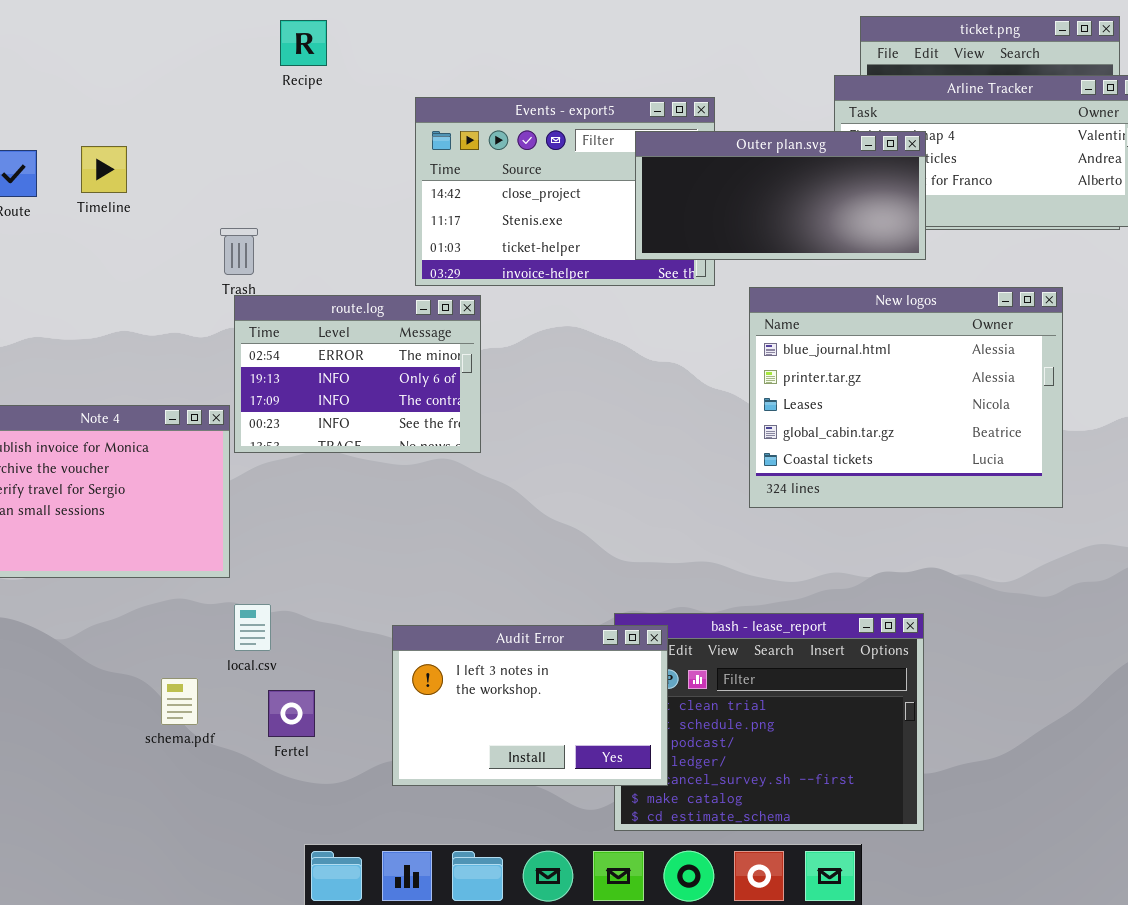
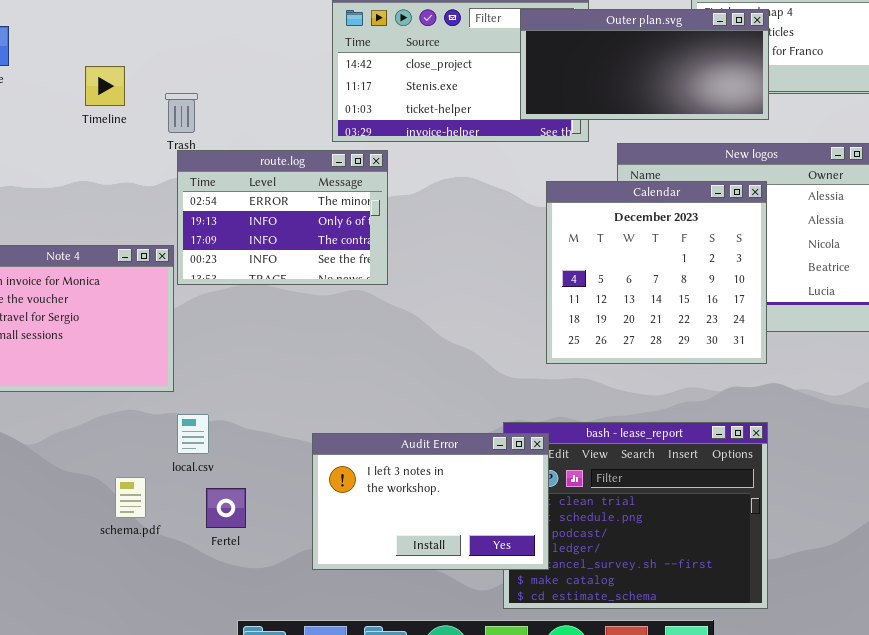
Timeline: [81,146,127,193] -> [85,66,125,106], moved
Calendar: none -> [546,181,767,364], opened

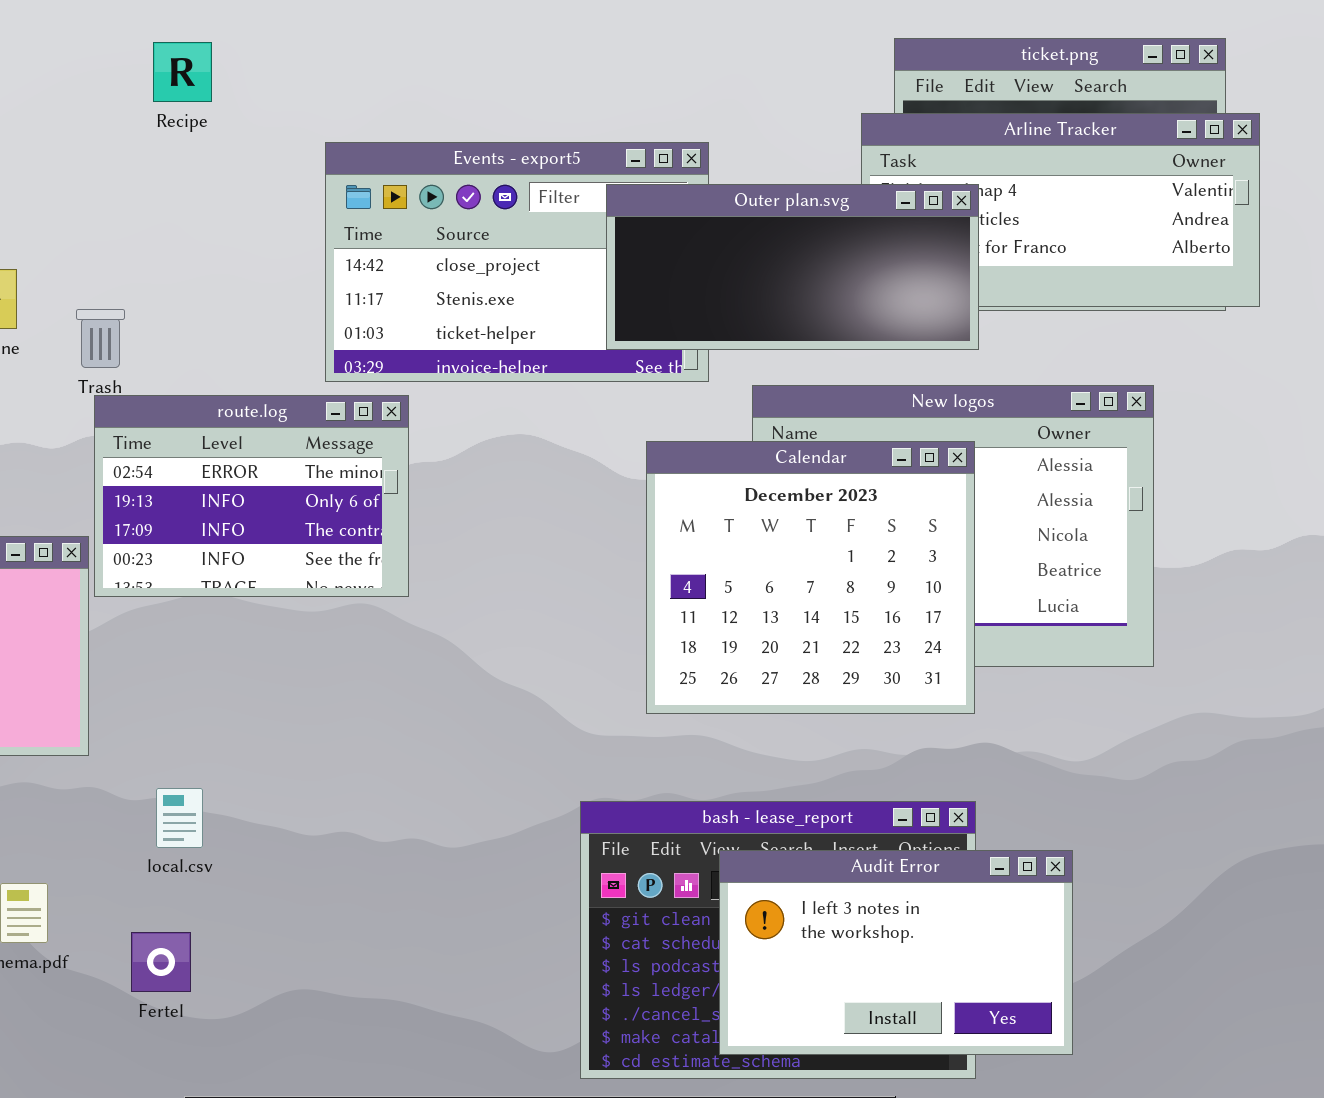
local.csv: [177,414,209,454] -> [156,788,203,848], moved
Audit Error: [312,433,549,570] -> [719,850,1073,1055], moved
Fertel: [206,488,246,528] -> [131,932,191,992], moved

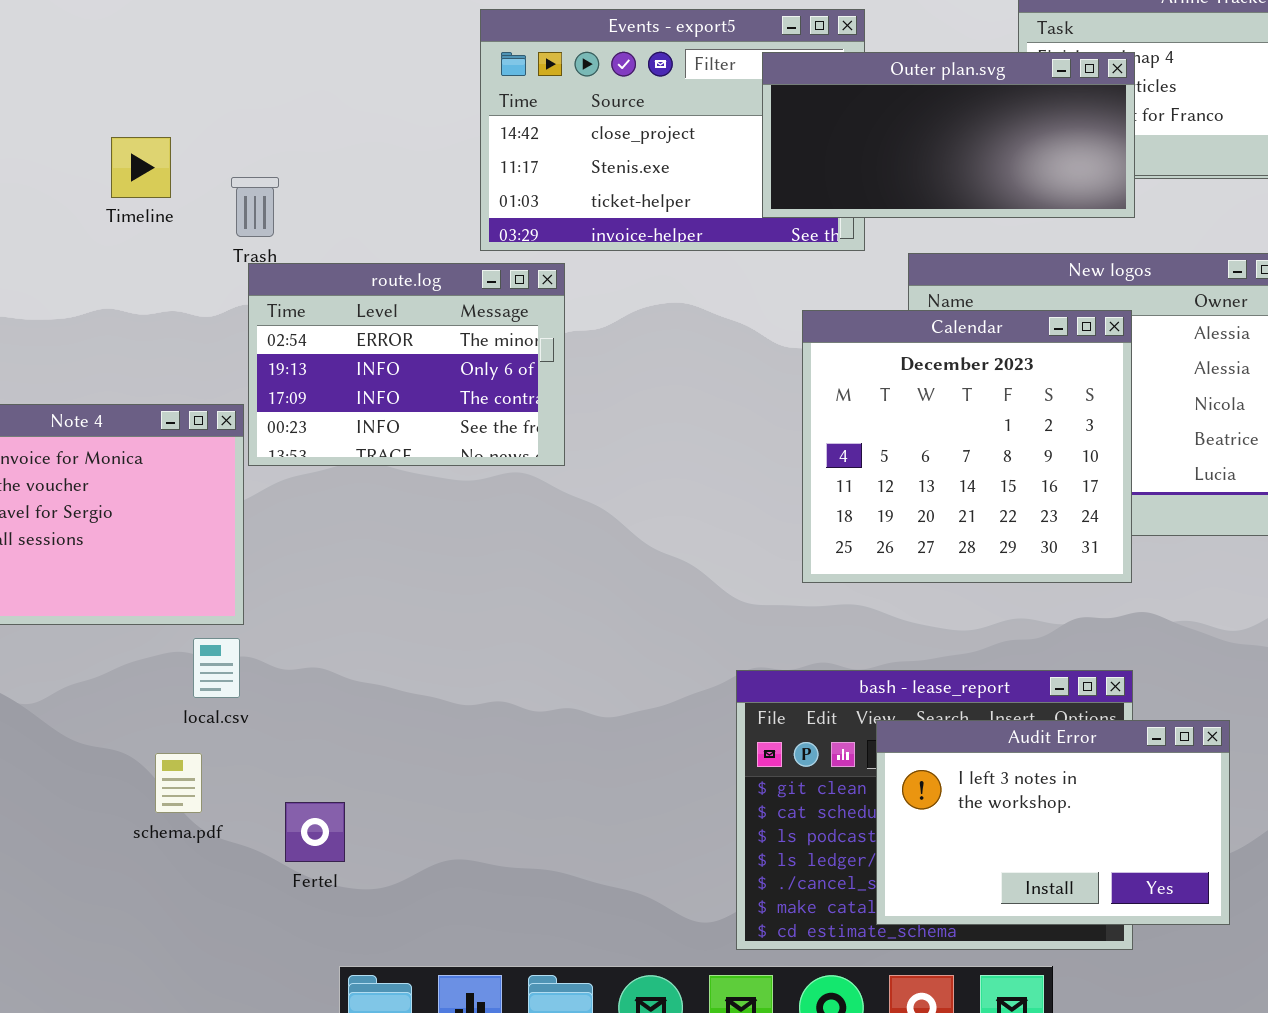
local.csv: [156,788,203,848] -> [193,638,240,698], moved

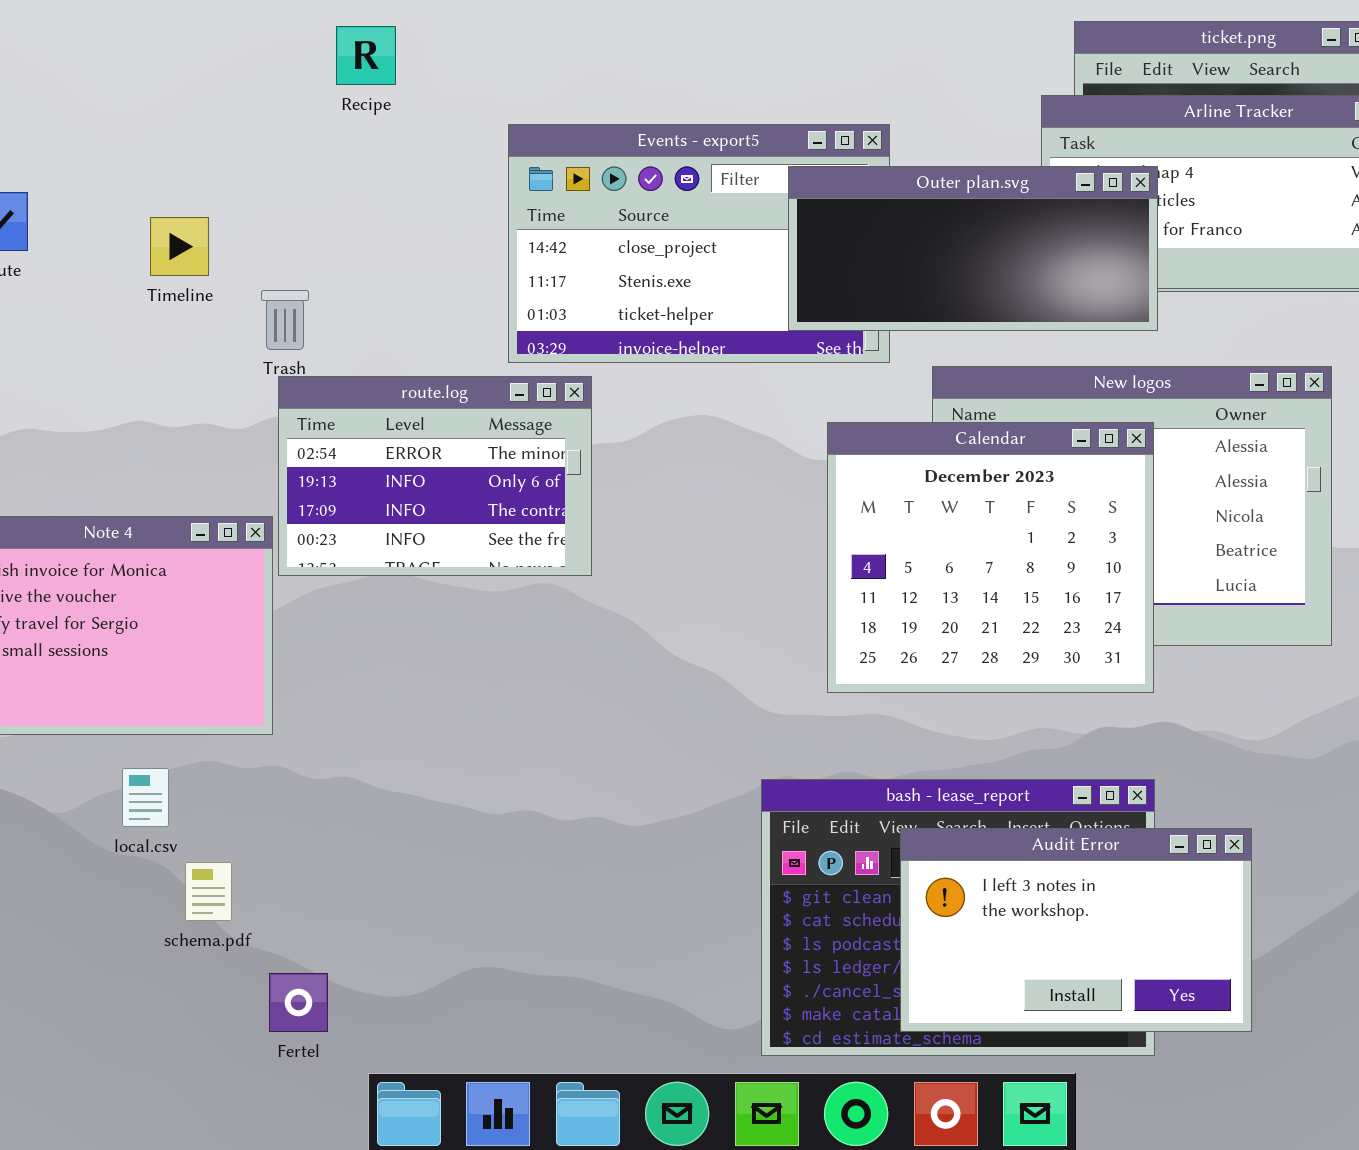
Timeline: [111,137,171,198] -> [150,217,209,276], moved
local.csv: [193,638,240,698] -> [122,768,169,827], moved
Fertel: [285,802,345,862] -> [269,973,328,1032], moved

